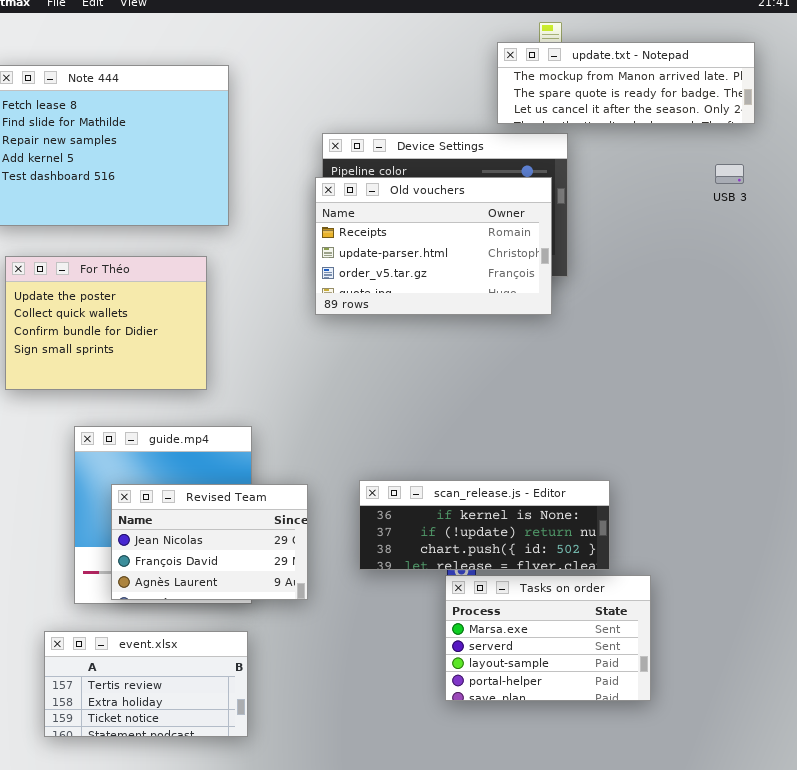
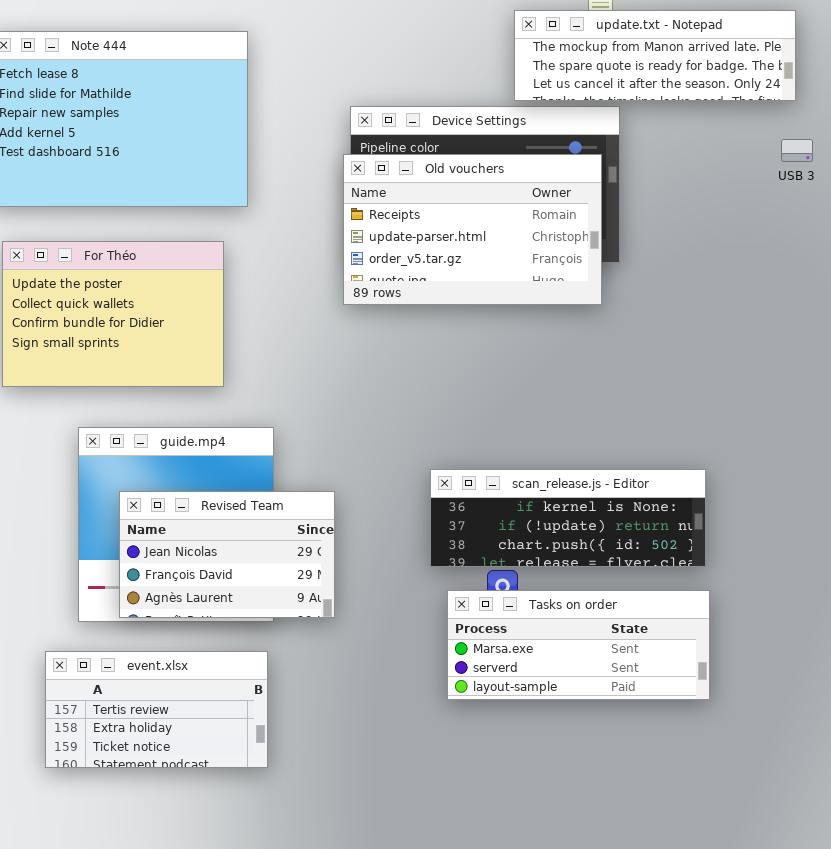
update.txt - Notepad: [497,42,755,124] -> [514,10,796,101], moved
scan_release.js - Editor: [359,480,610,570] -> [430,469,706,567], moved
Tasks on order: [445,575,651,701] -> [447,590,710,700], resized

